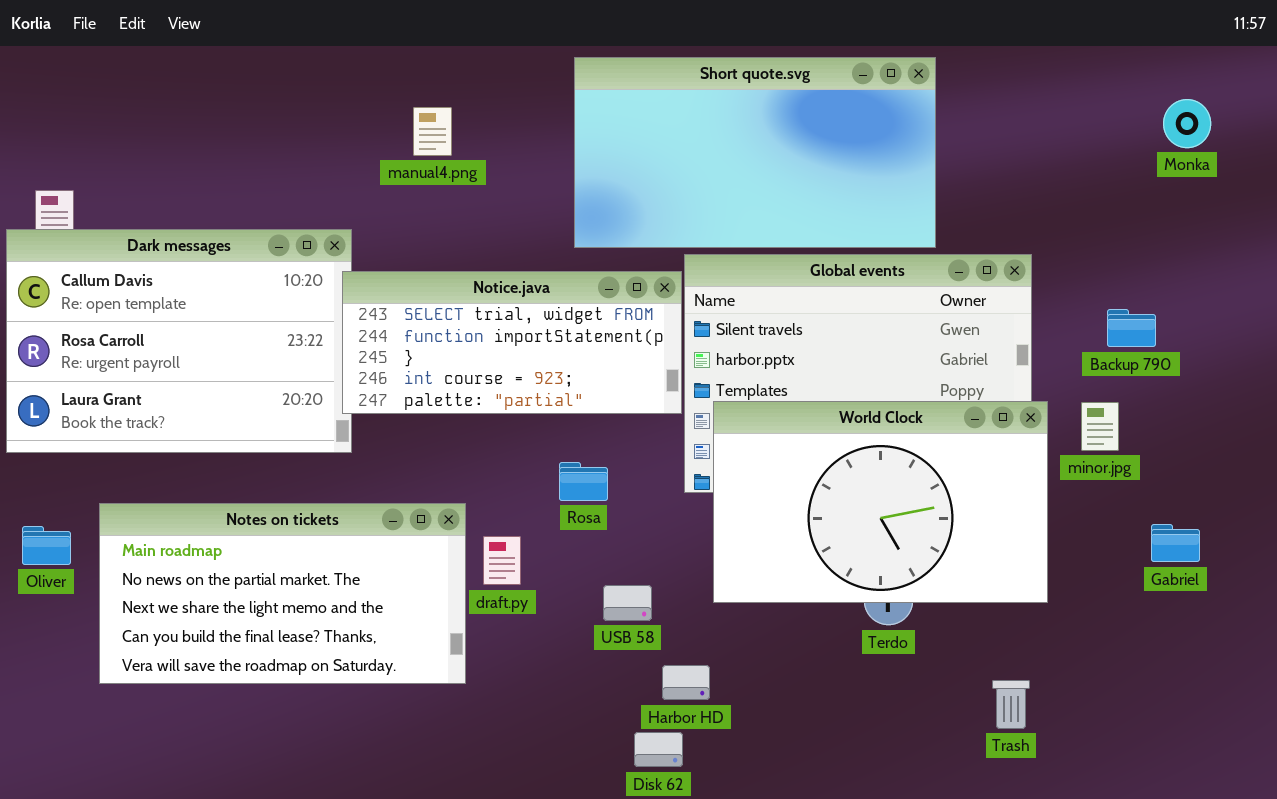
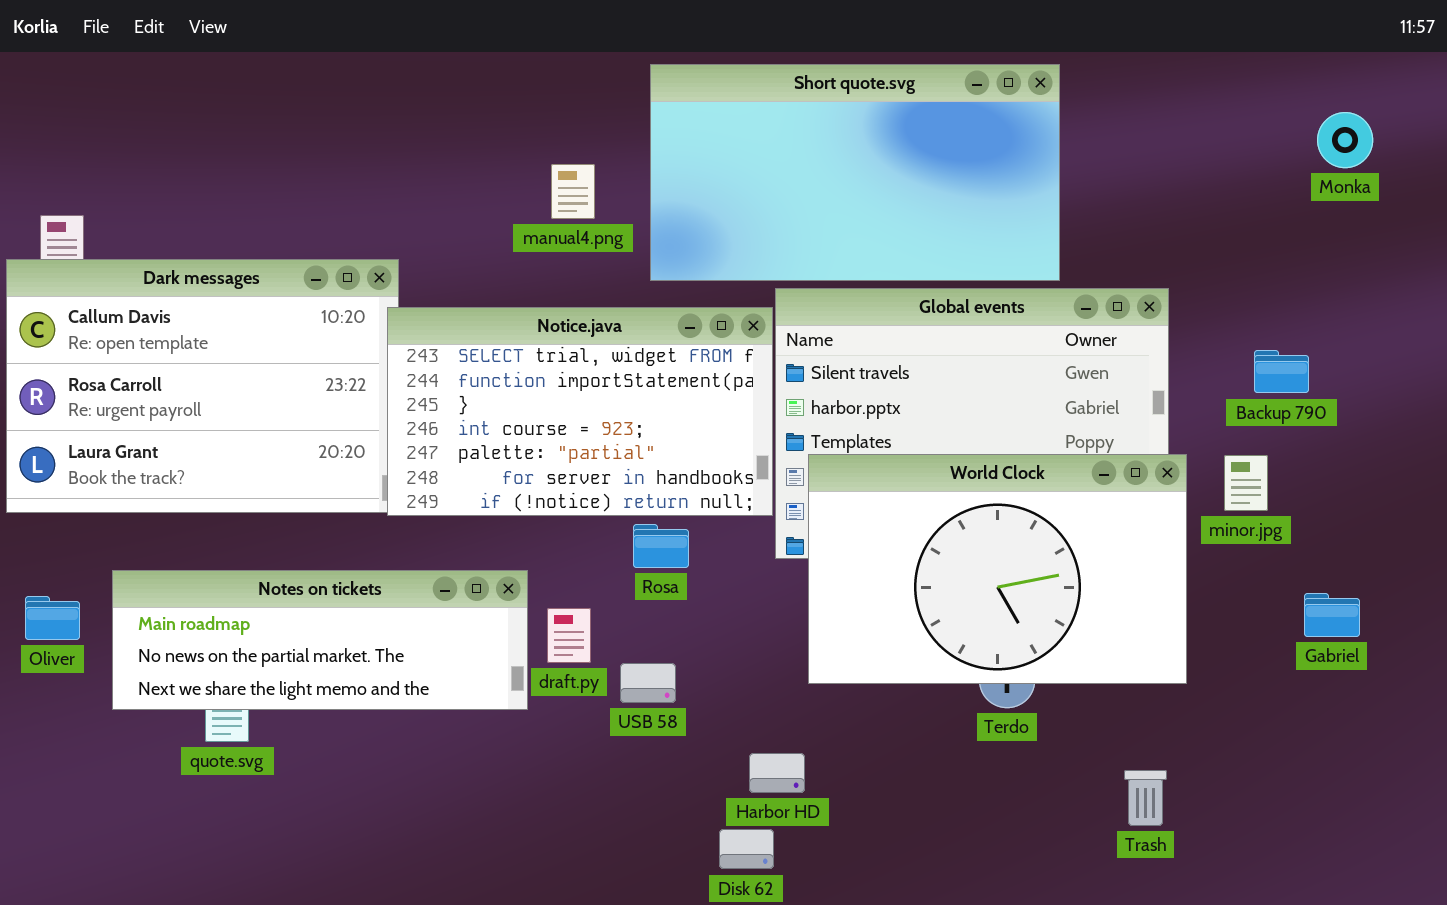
manual4.png: [413,107,452,156] -> [551,164,595,219], moved
Notice.java: [342,271,682,414] -> [387,307,773,516], resized
Notes on tickets: [99,503,466,684] -> [112,570,528,710], resized
USB 58: [603,585,652,621] -> [620,663,676,703], moved

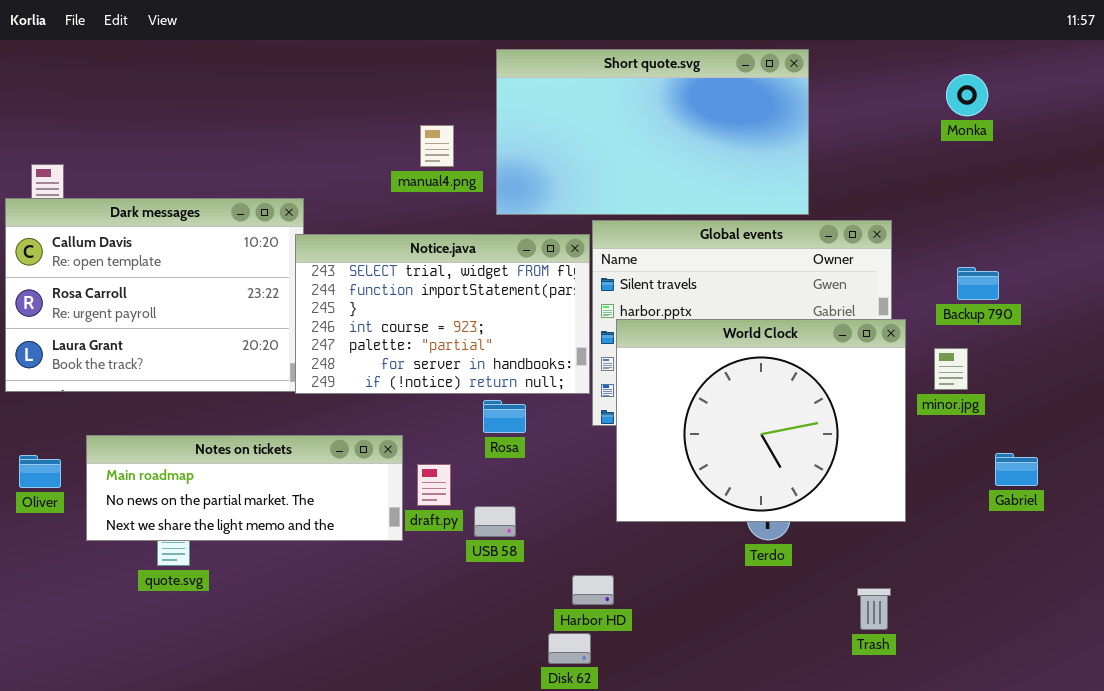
Monka: [1317,112,1373,168] -> [946,74,988,116], moved
World Clock: [808,454,1187,684] -> [616,319,906,522], resized

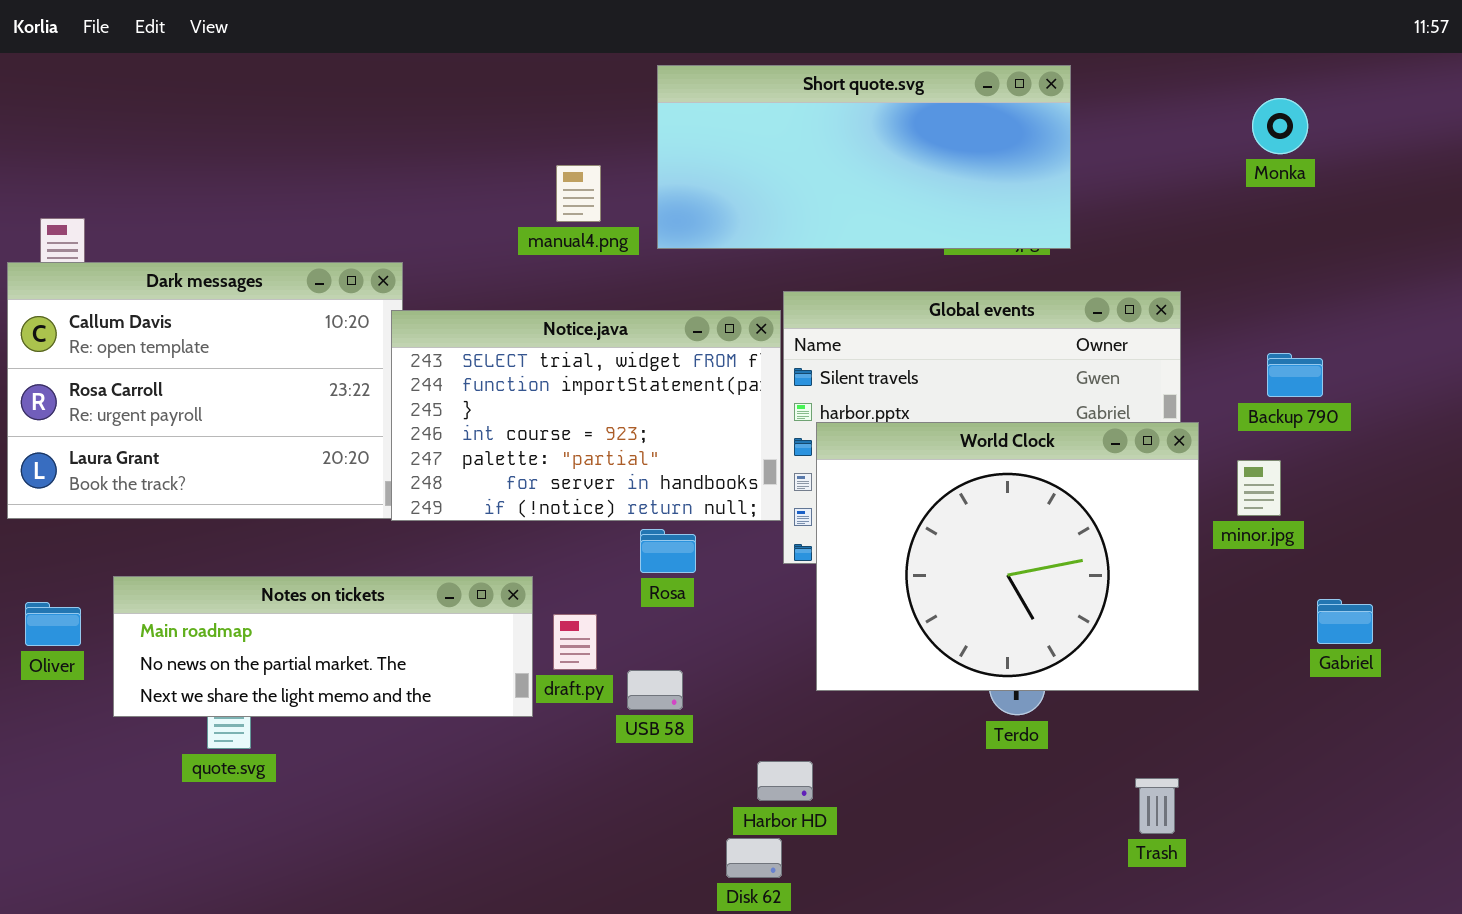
Short quote.svg: [496,49,809,215] -> [657,65,1071,249], resized

